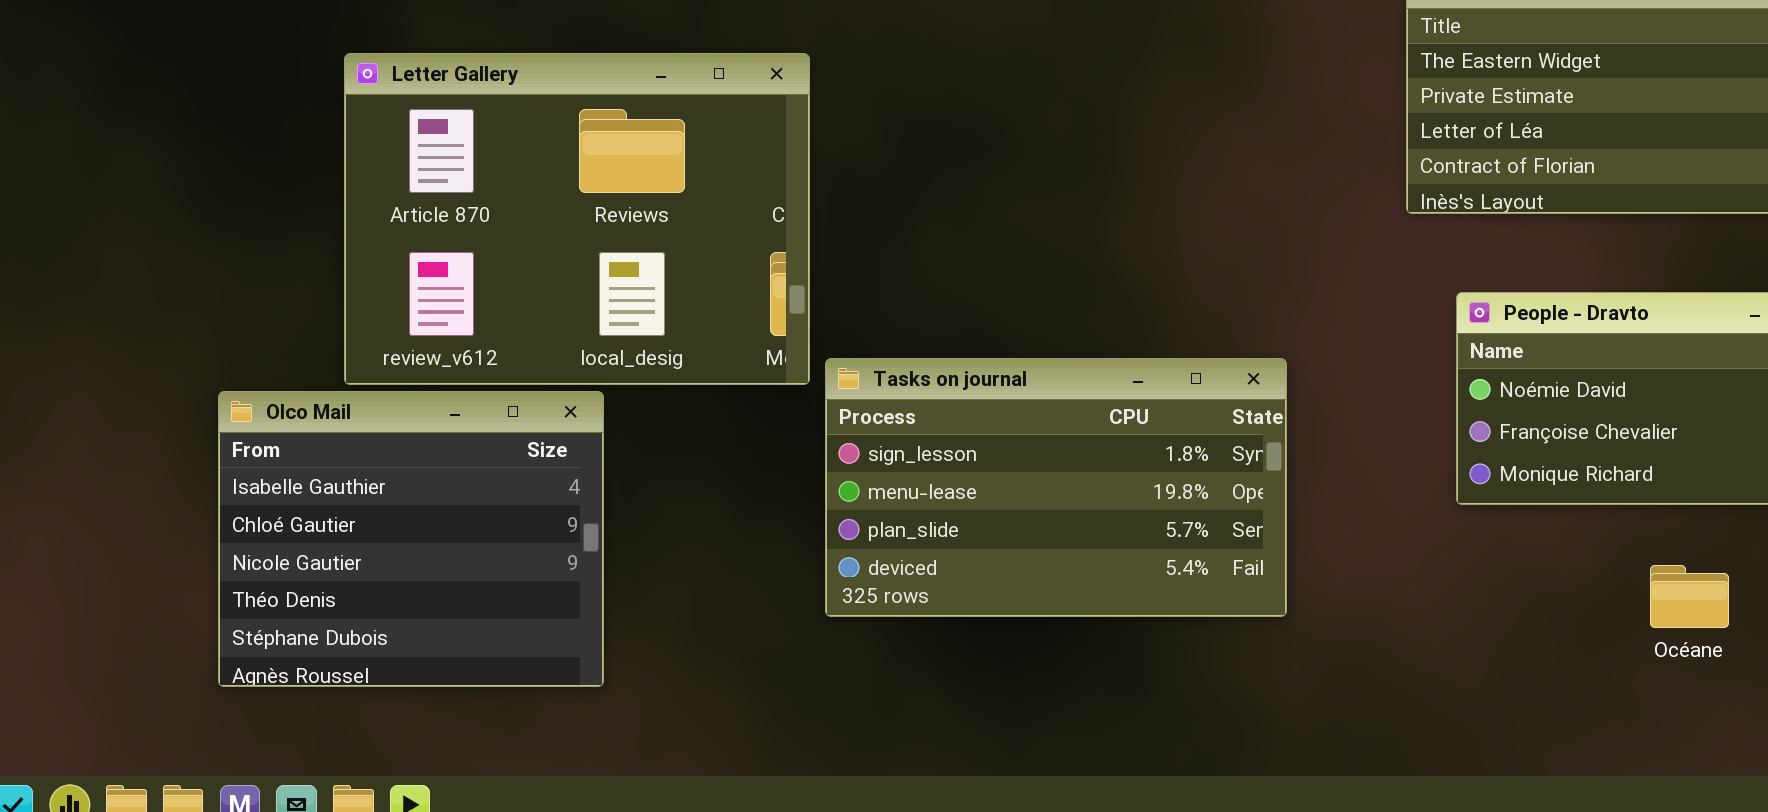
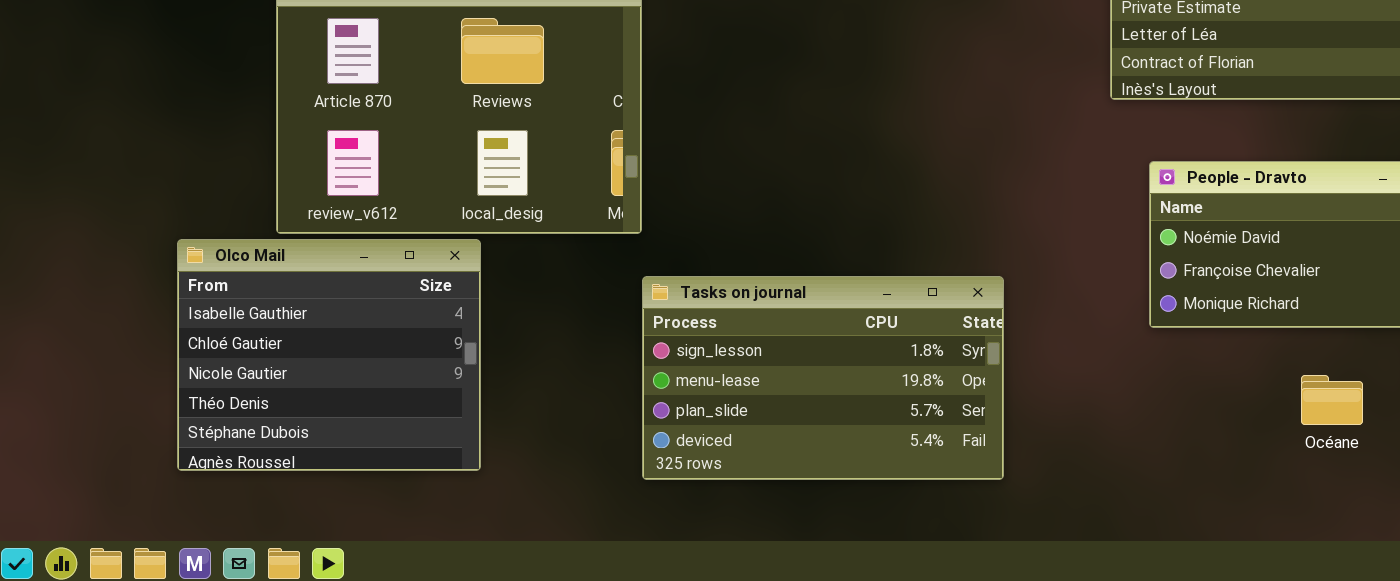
Tasks on journal: [825,358,1287,617] -> [642,276,1004,480], moved

